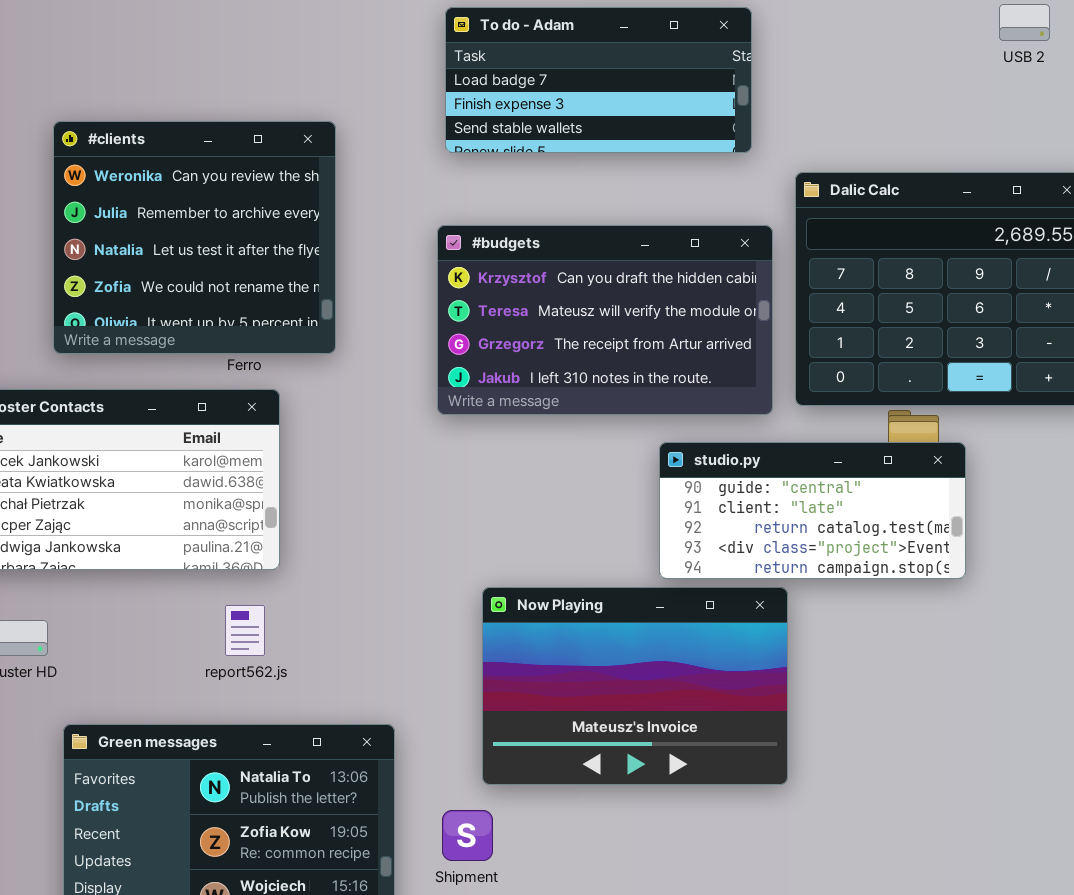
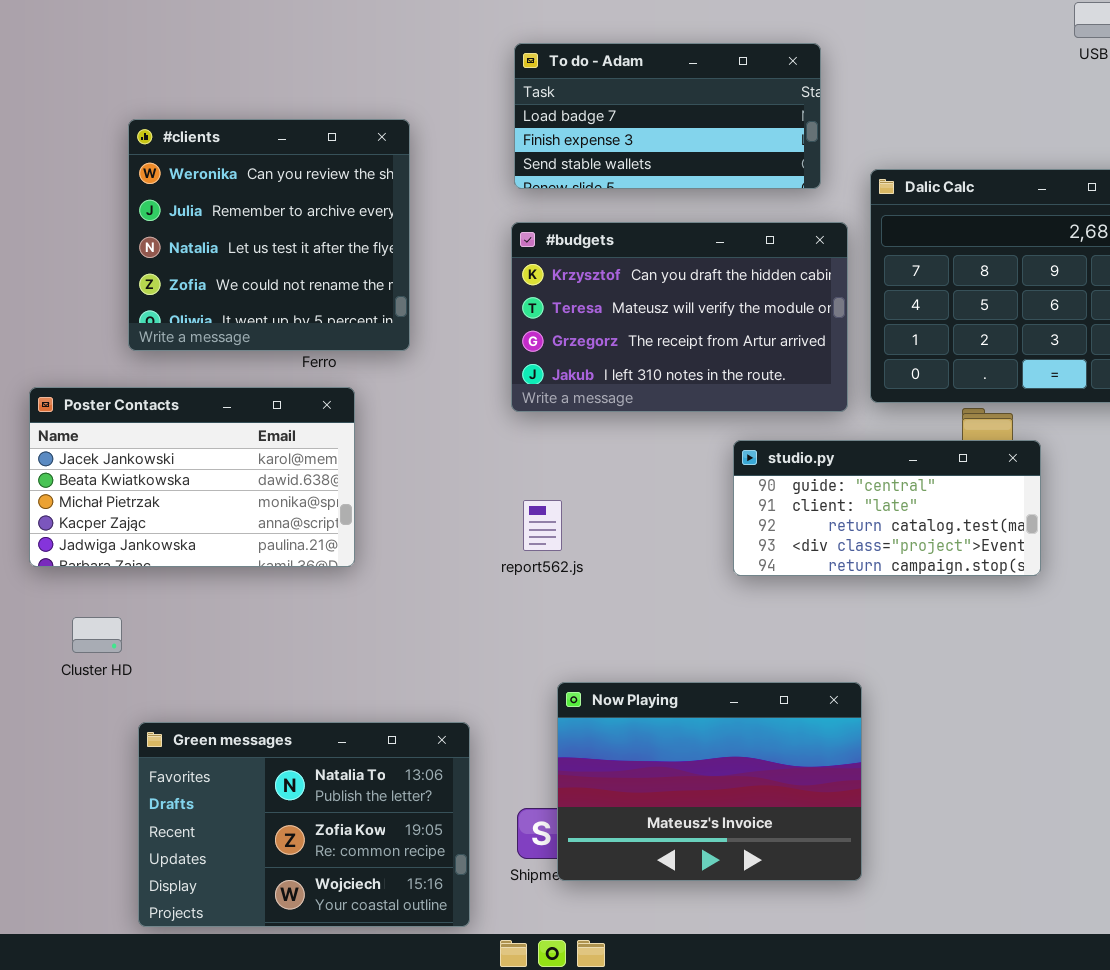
To do - Adam: [445,7,752,153] -> [514,43,821,189], moved
Now Playing: [482,587,788,785] -> [557,682,862,881], moved
report562.js: [225,605,265,656] -> [523,500,562,551], moved

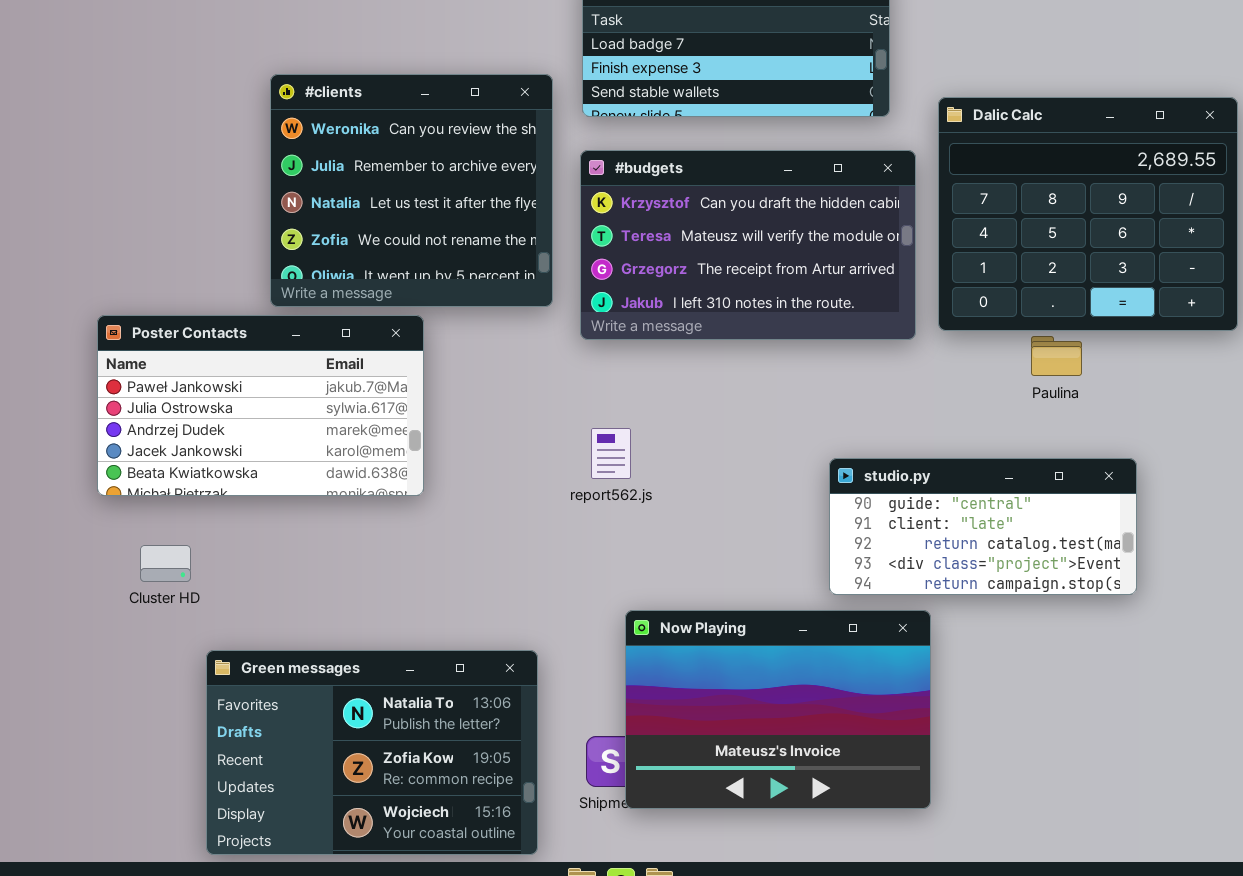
#clients: [128,119,410,351] -> [270,74,553,307], moved
Poster Contacts: [29,387,355,567] -> [97,315,424,496], scrolled up 3 rows
studio.py: [733,440,1041,576] -> [829,458,1137,595], moved

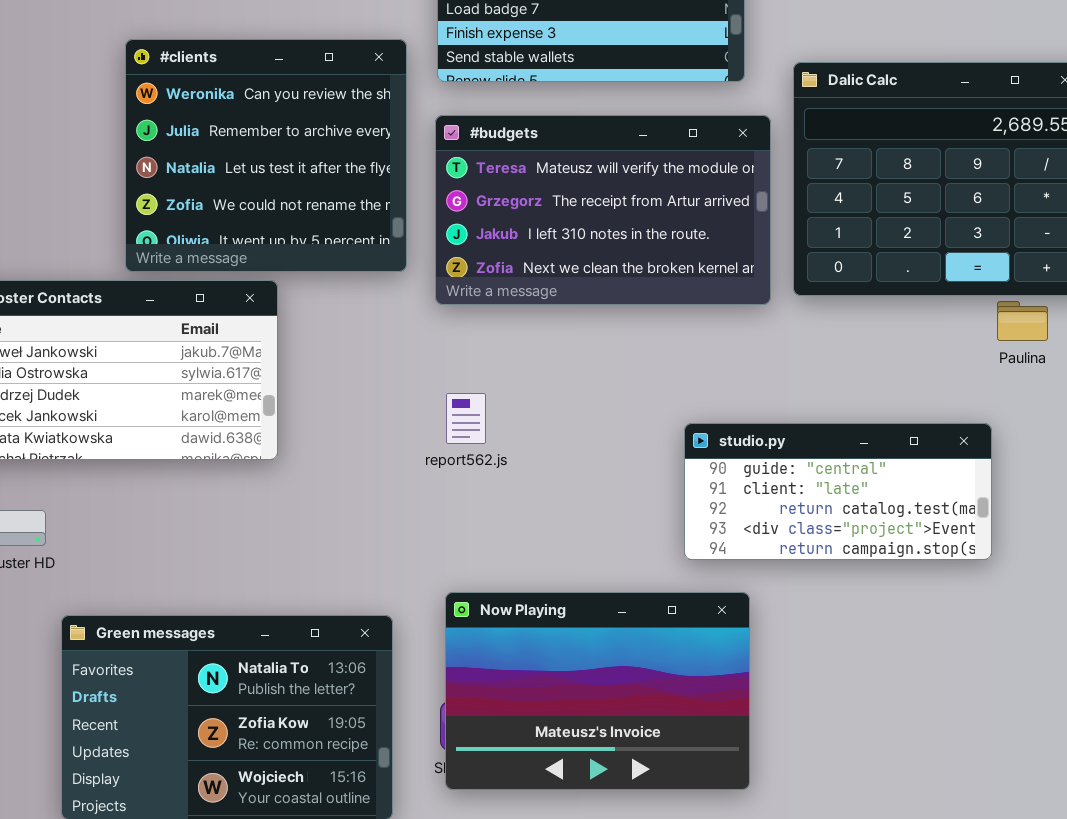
#budgets: [580,150,916,340] -> [435,115,771,305], scrolled down 1 row
Paulina: [1031,336,1082,376] -> [997,301,1048,341], moved
Now Playing: [625,610,931,809] -> [445,592,750,790], moved

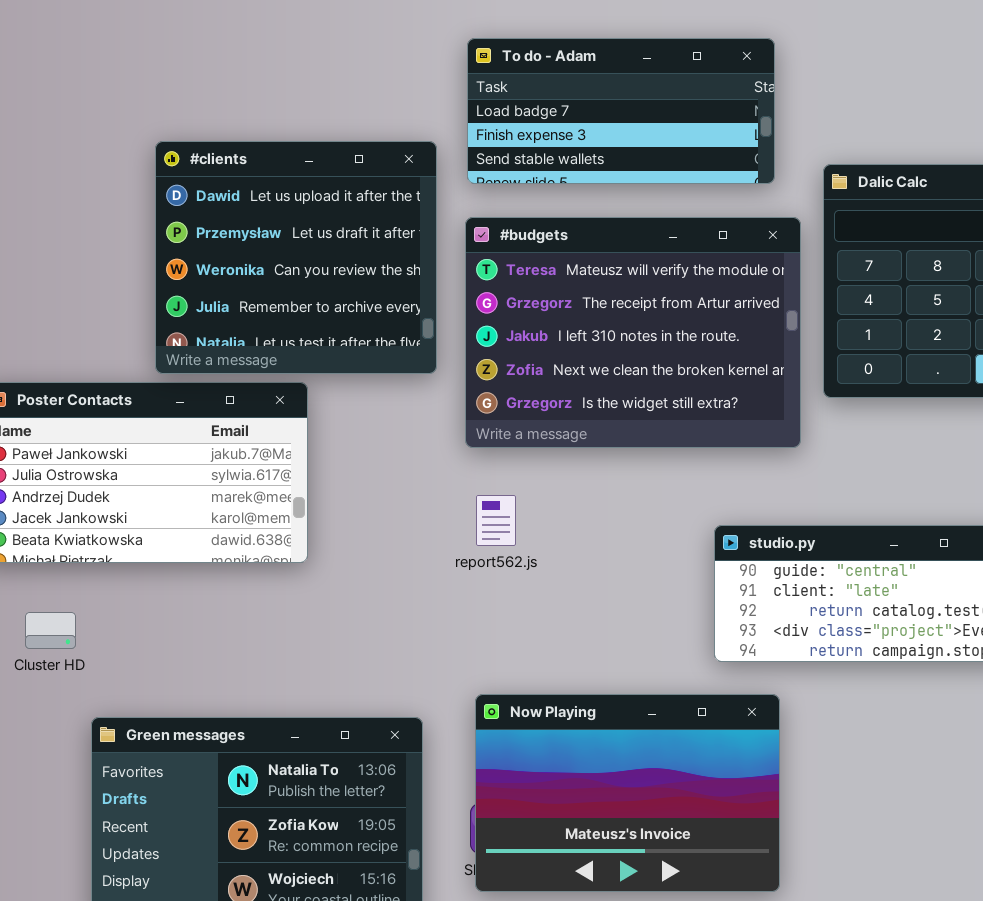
#clients: [125,39,407,272] -> [155,141,437,374], scrolled up 2 rows
#budgets: [435,115,771,305] -> [465,217,801,448], resized

